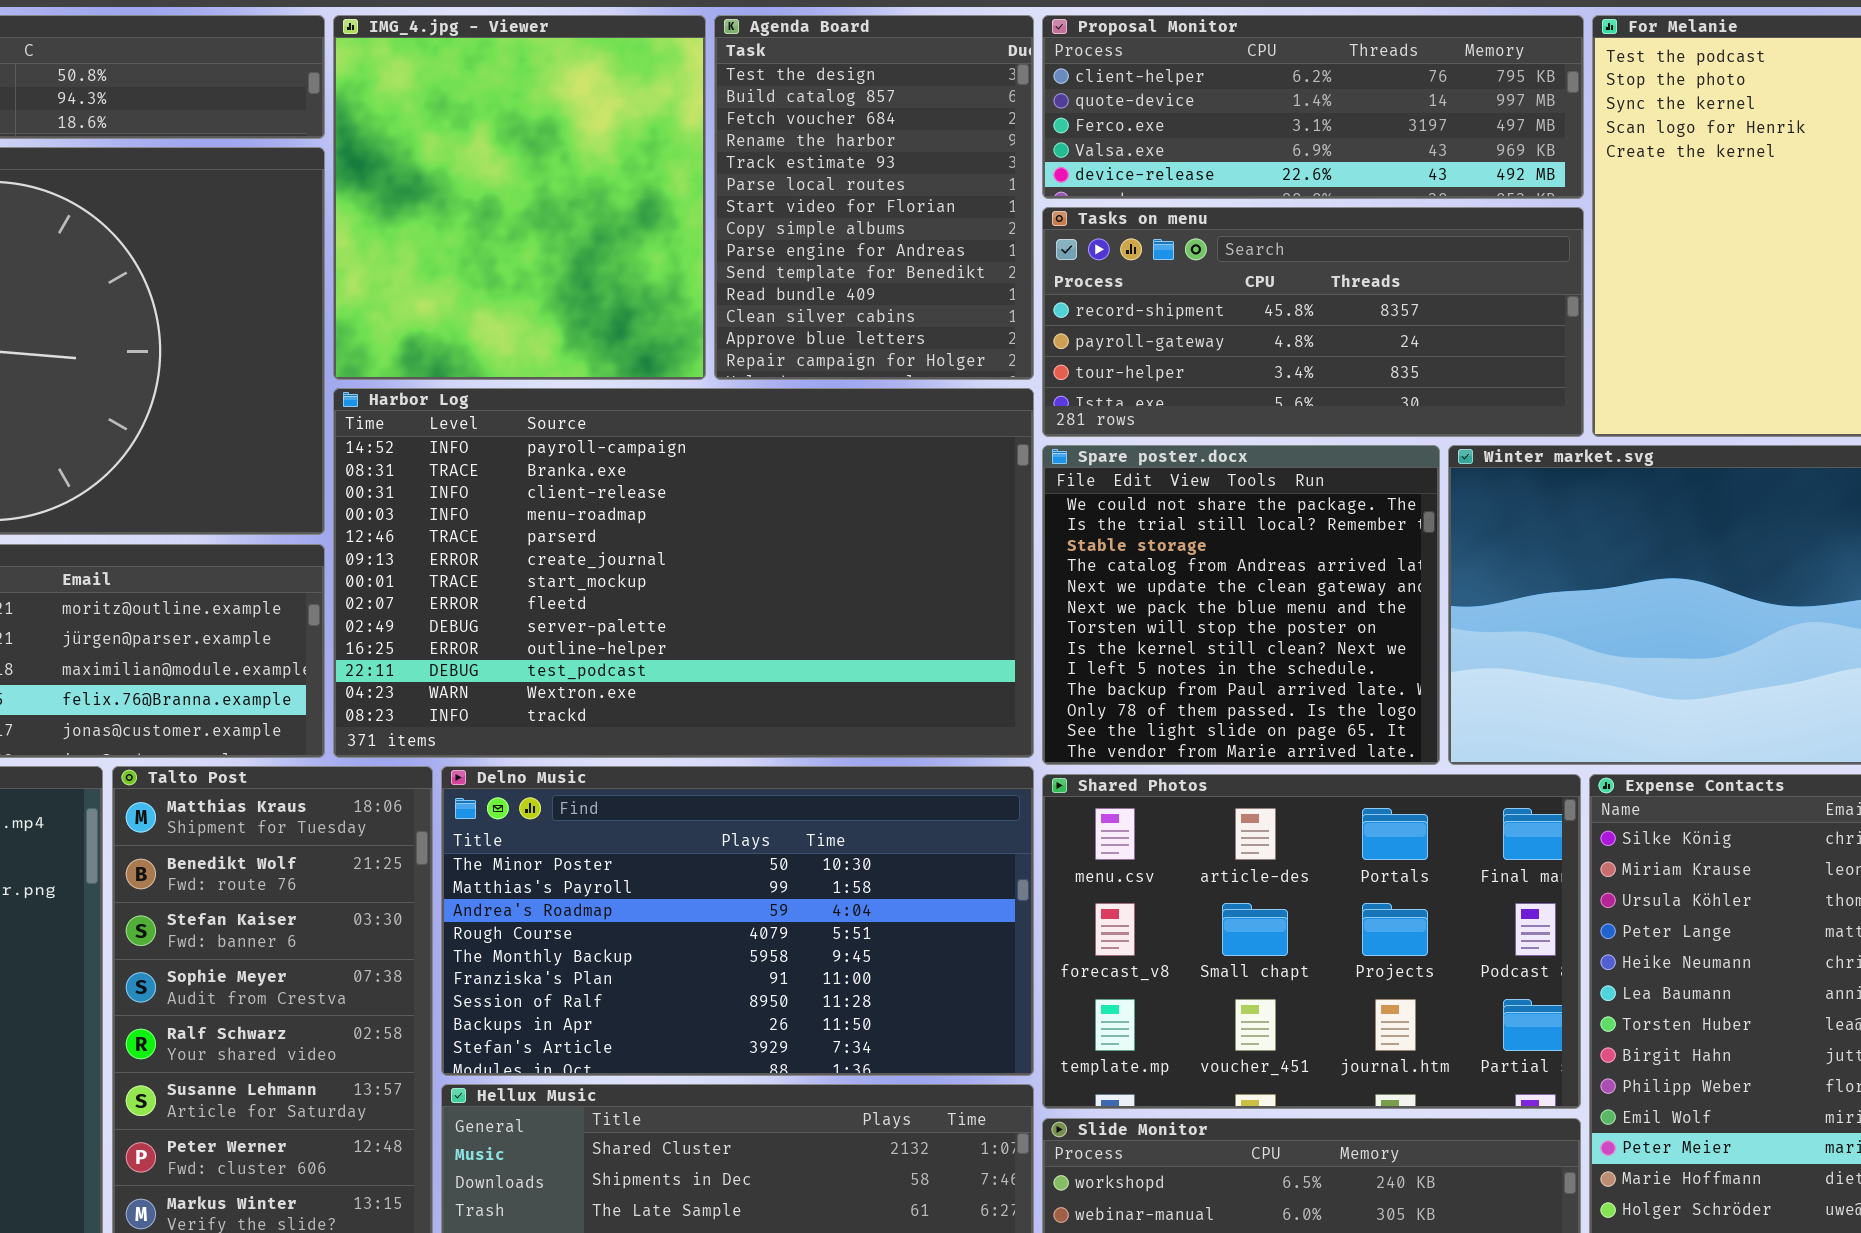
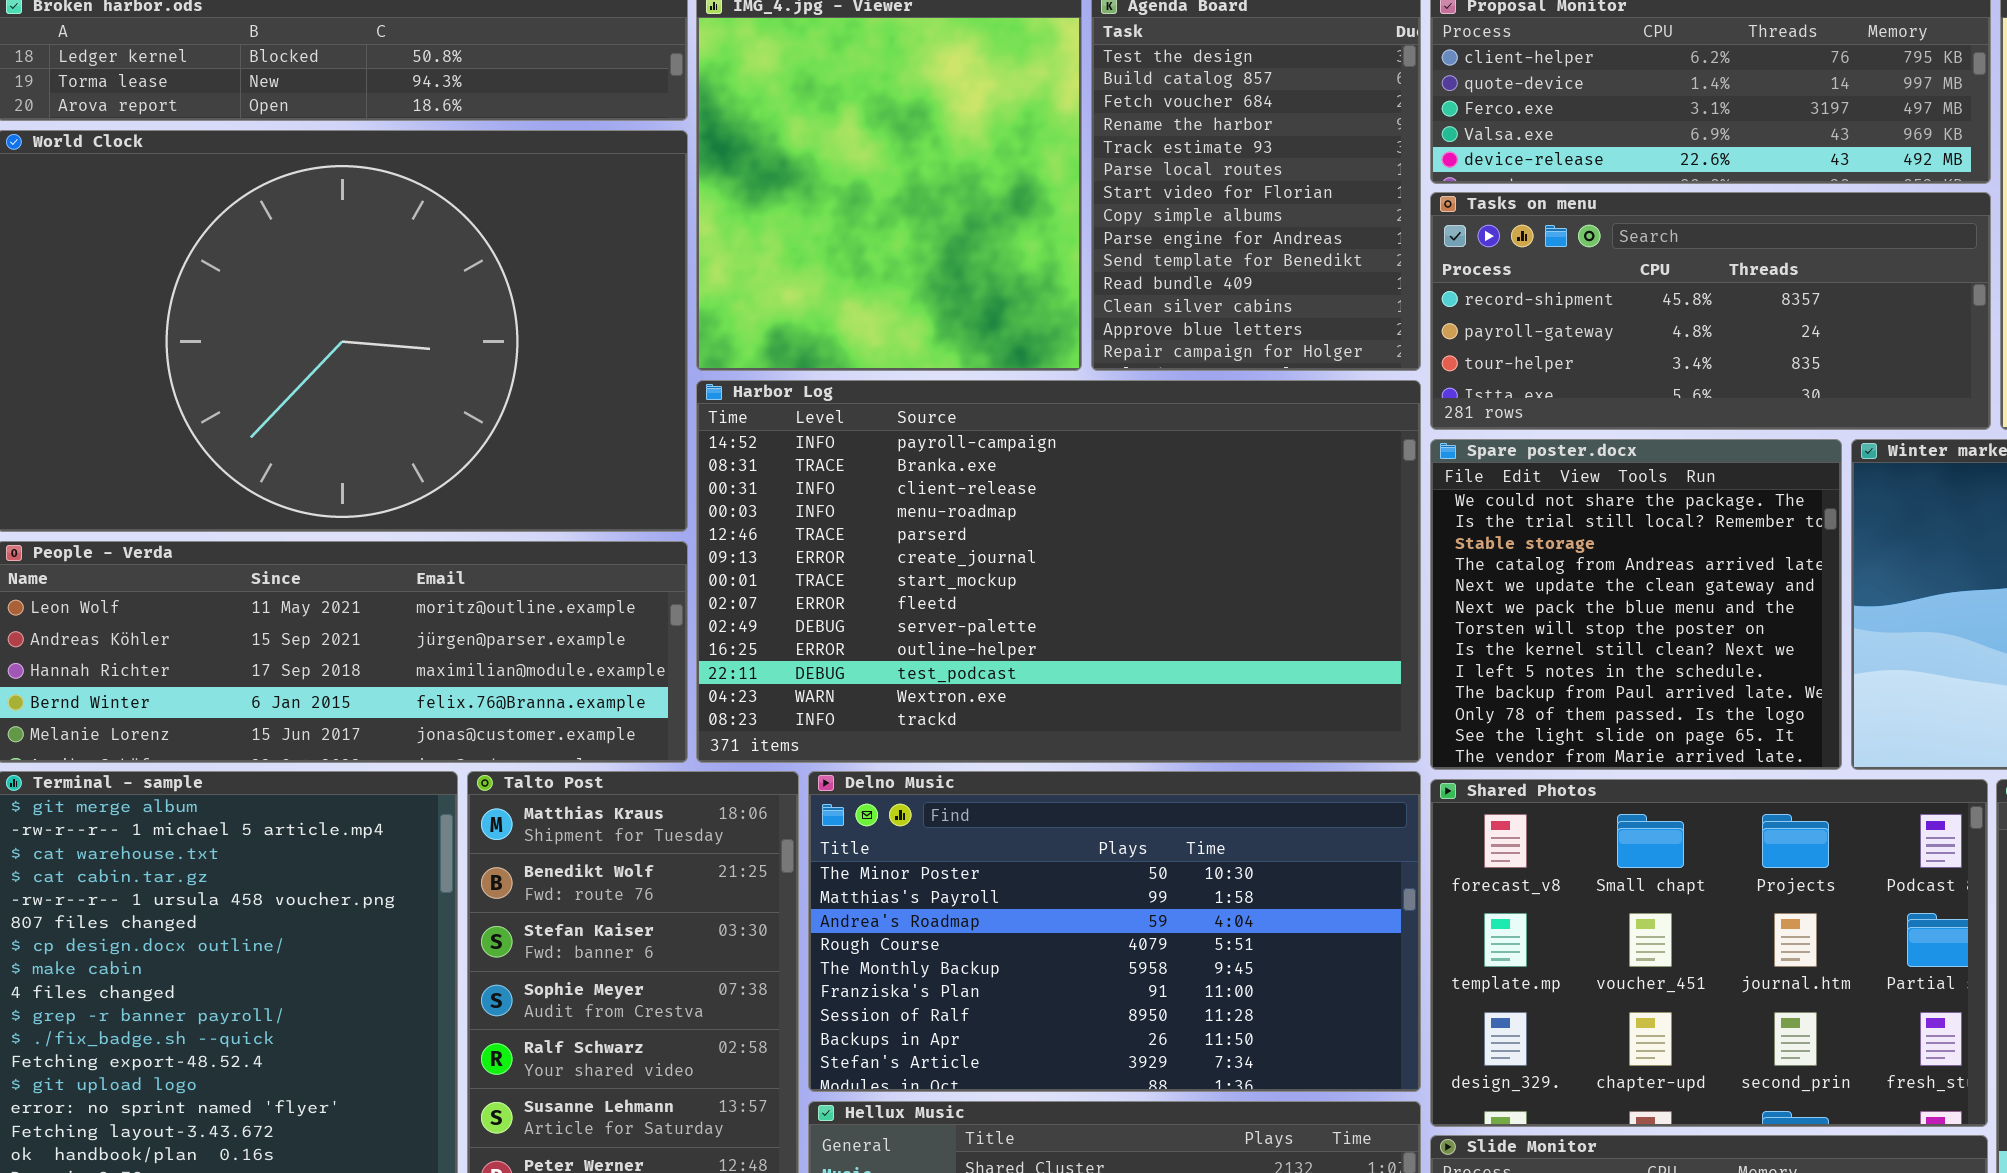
Shared Photos: [1042,774,1581,1109] -> [1430,779,1988,1127], scrolled down 1 row

